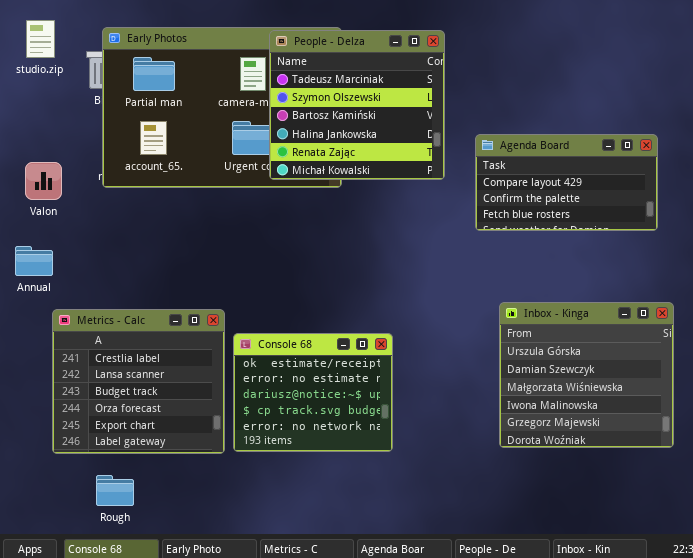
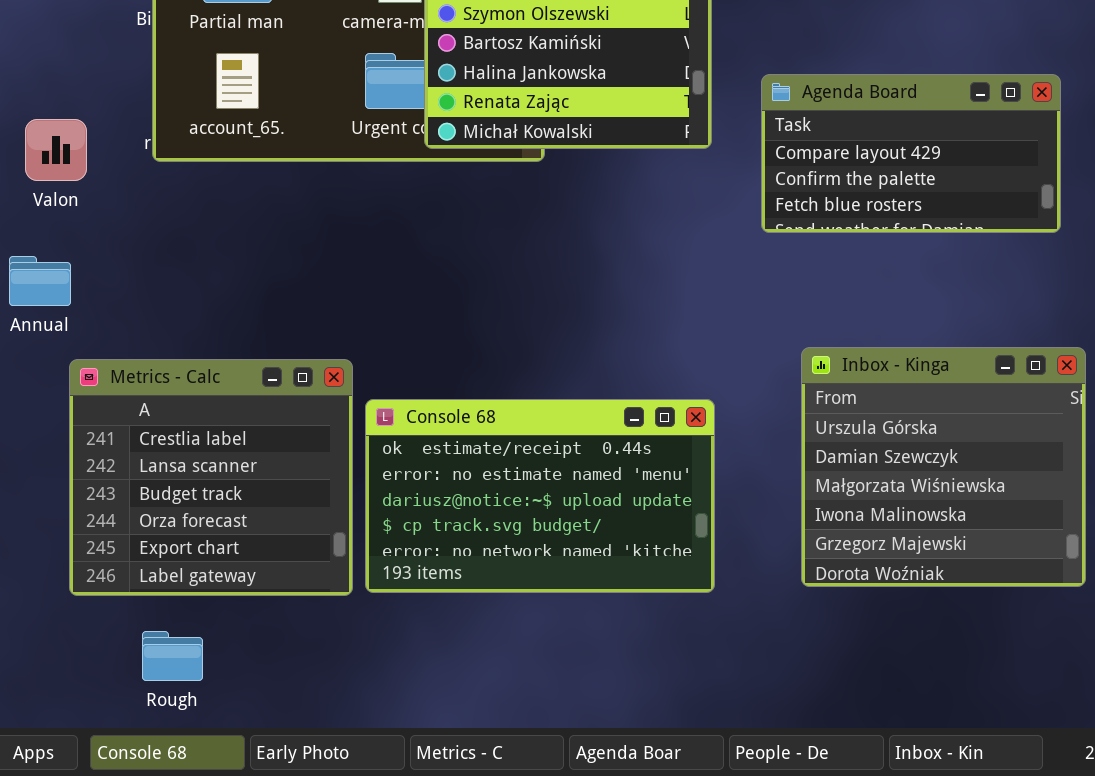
Console 68: [233,333,393,452] -> [365,399,715,593], resized

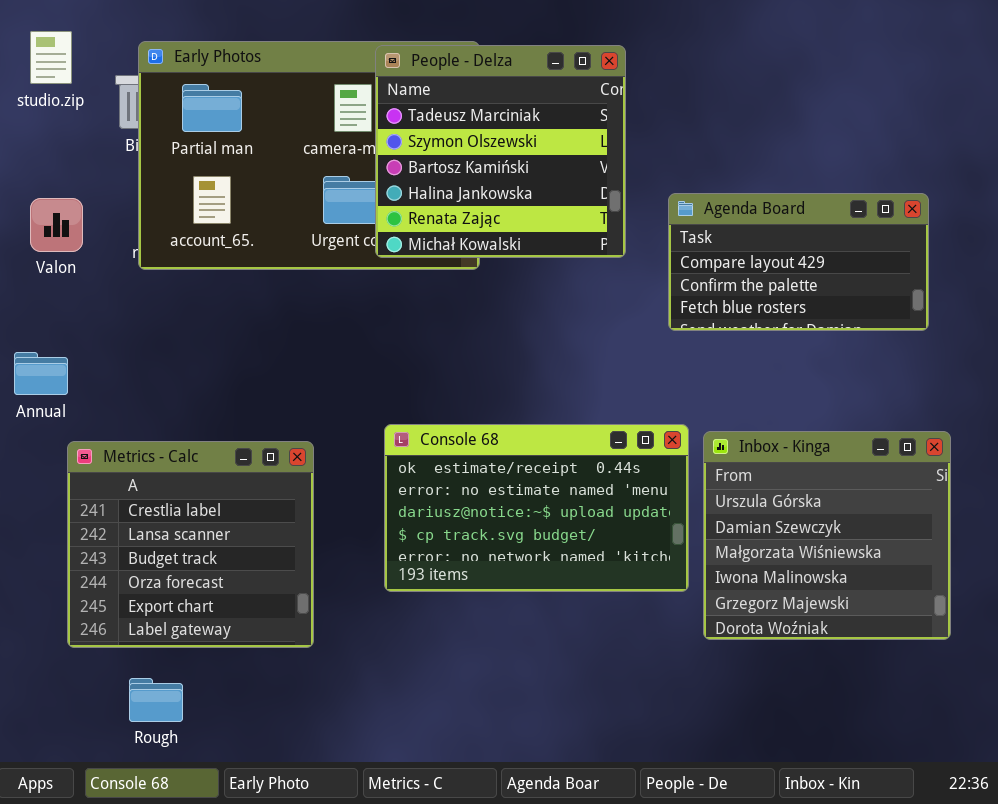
Valon: [25,119,87,181] -> [30,198,83,252], moved
Console 68: [365,399,715,593] -> [384,424,689,592], moved

